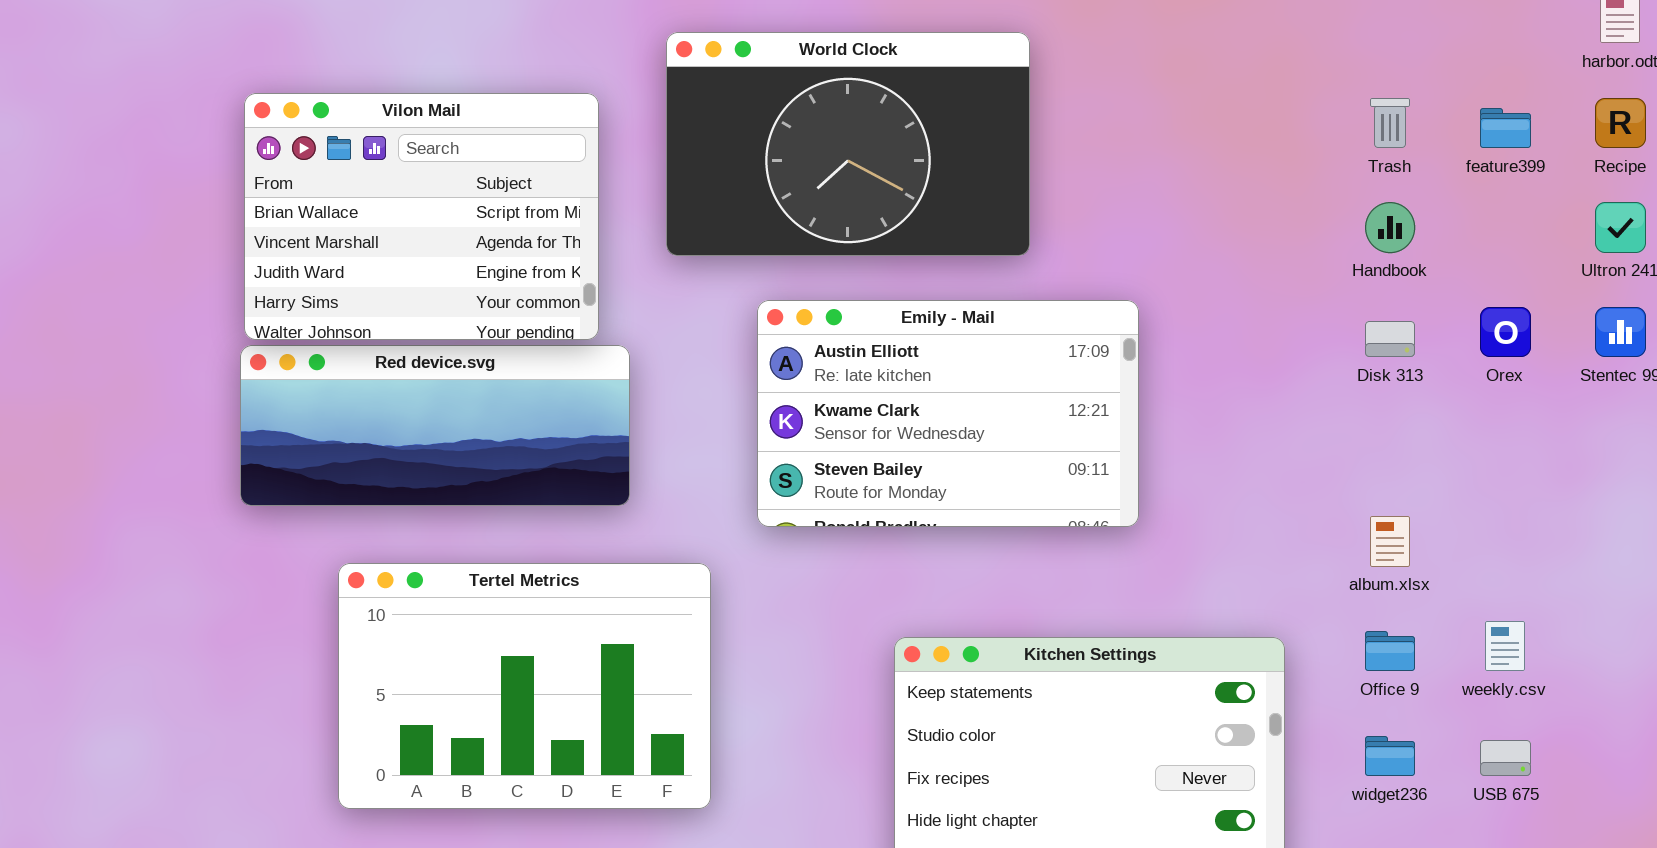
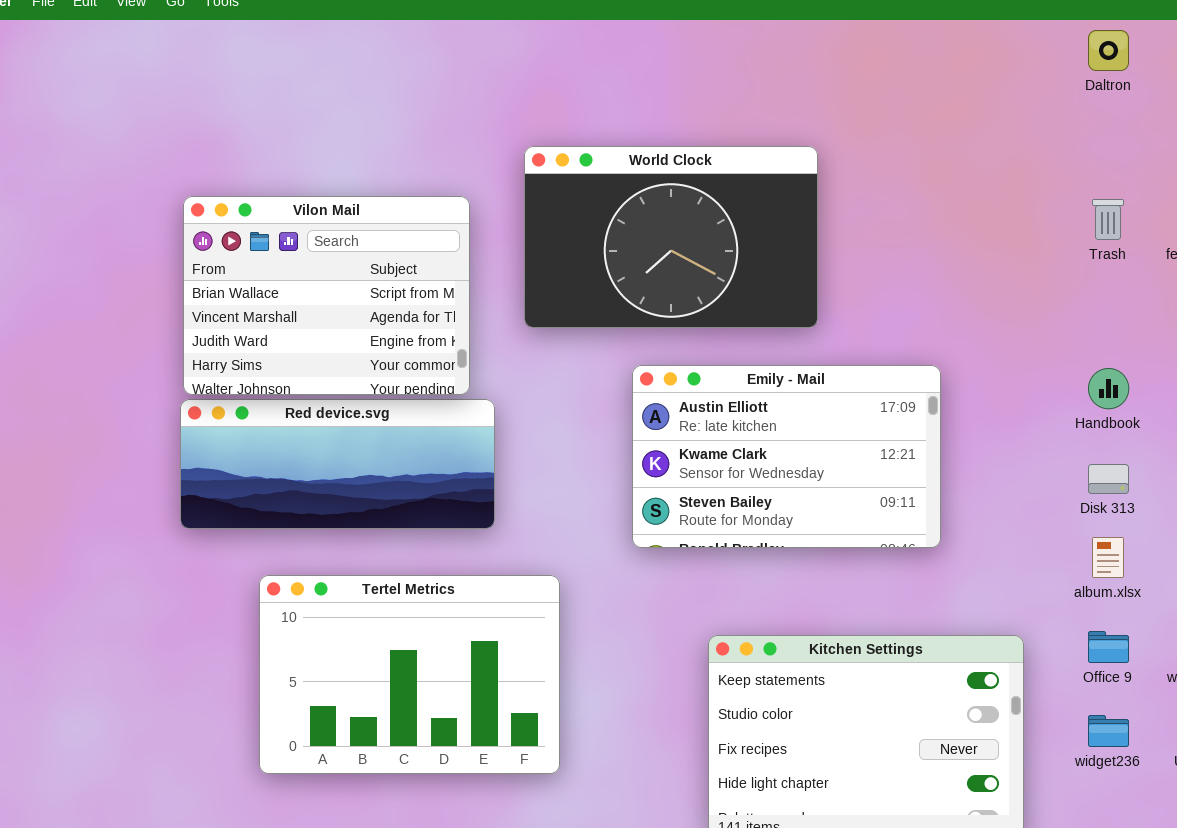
Handbook: [1365,202,1415,253] -> [1088,368,1129,409], moved
Emily - Mail: [757,300,1139,527] -> [632,365,941,548], moved
Disk 313: [1365,321,1415,357] -> [1088,464,1129,494], moved

